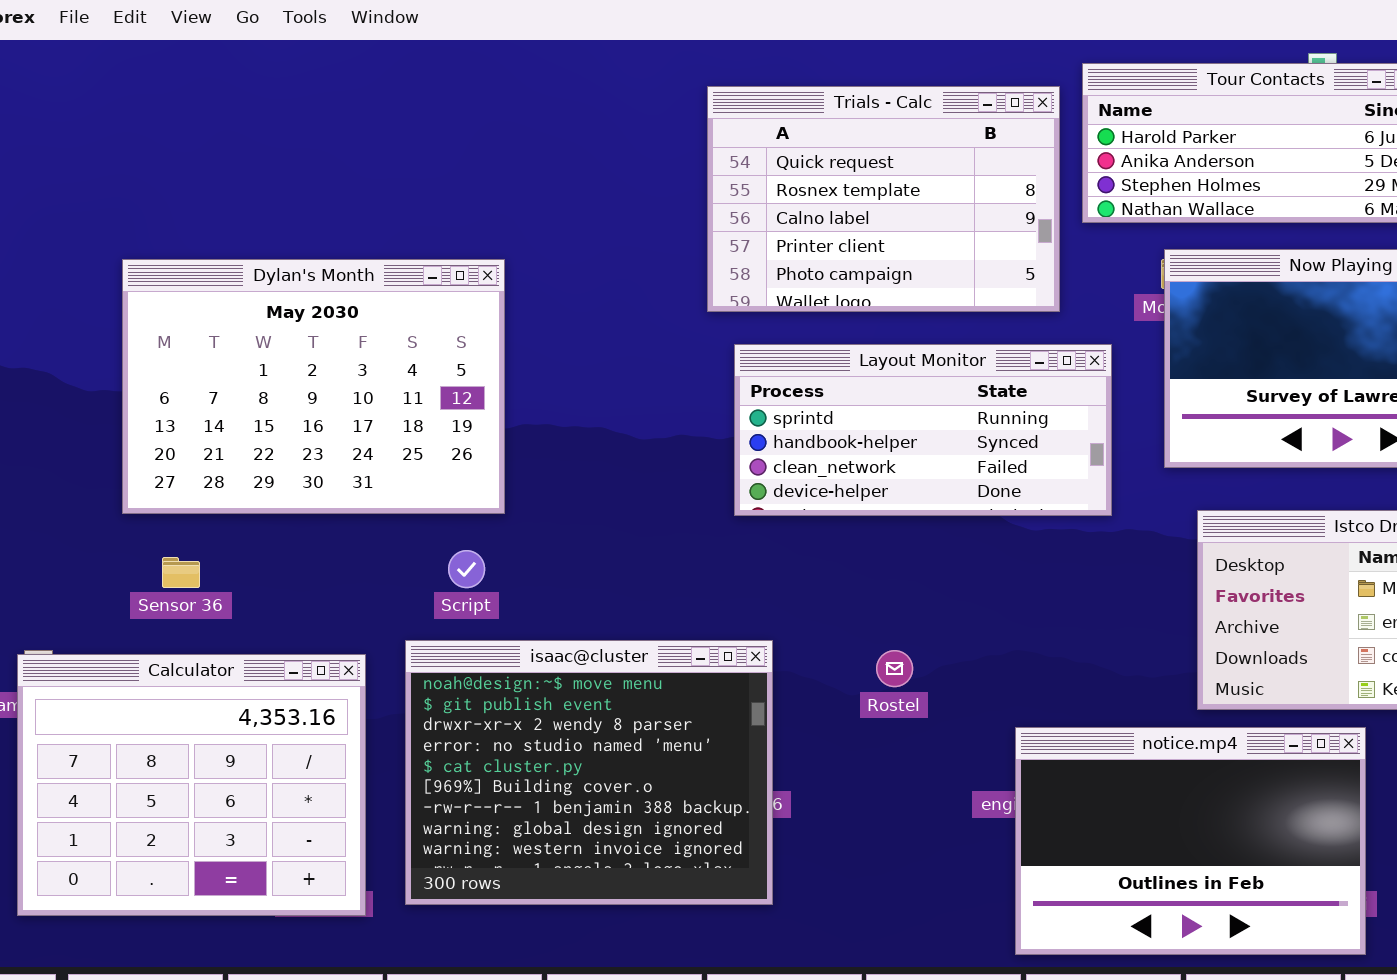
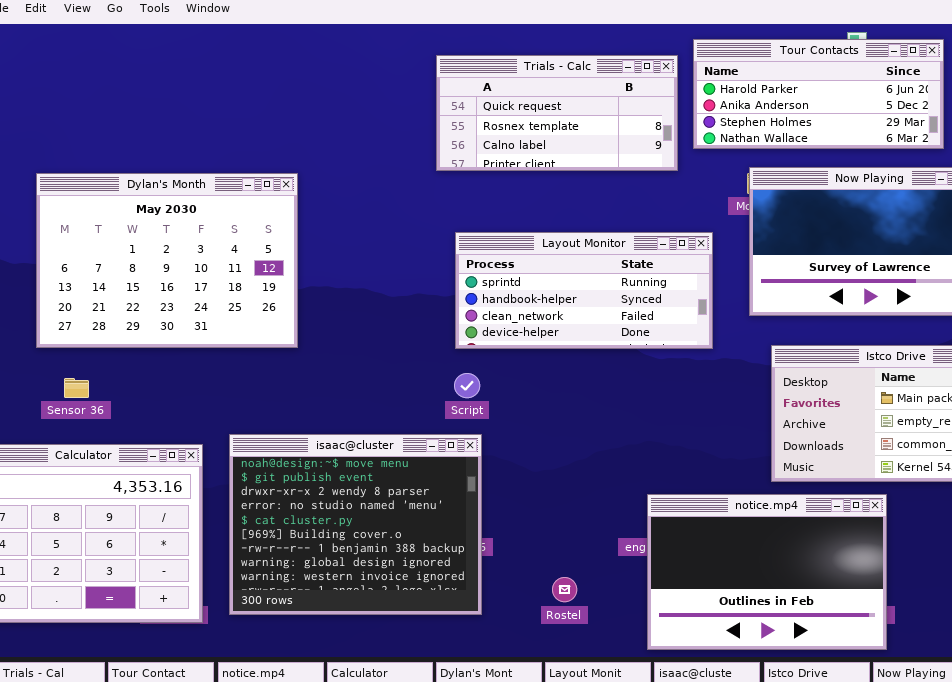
Trials - Calc: [707,86,1060,312] -> [436,55,678,171], resized
Script: [448,550,485,588] -> [454,373,480,398], moved
Rostel: [876,650,913,687] -> [552,577,577,602], moved

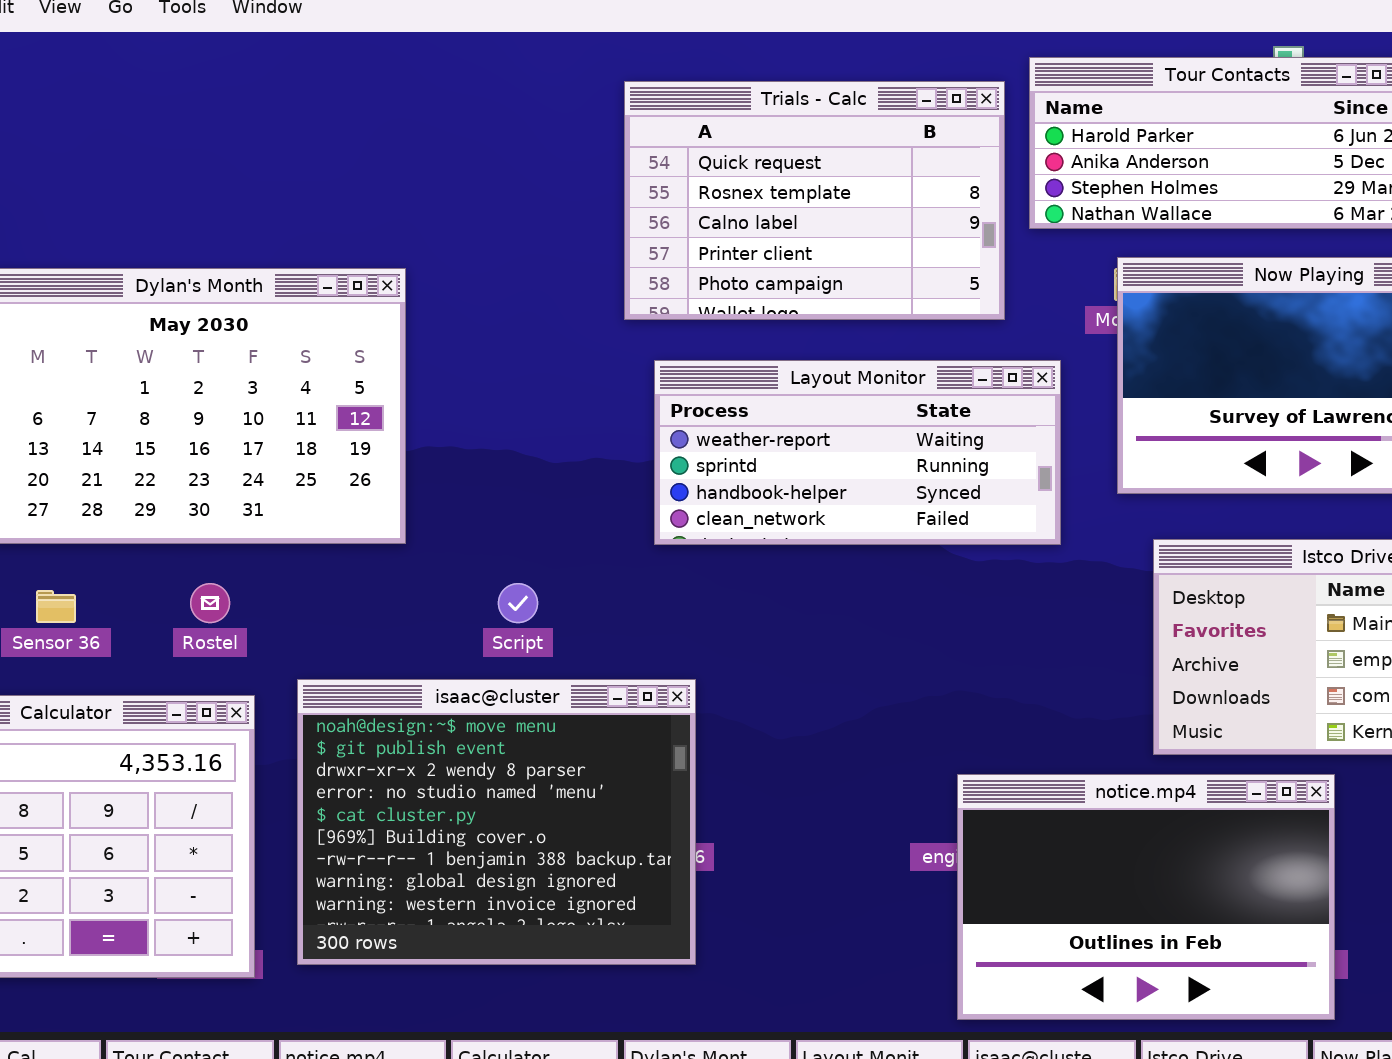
Trials - Calc: [436,55,678,171] -> [624,81,1005,320], resized
Layout Monitor: [455,232,713,349] -> [654,360,1061,545], scrolled up 1 row
Script: [454,373,480,398] -> [498,583,538,623], moved
Rostel: [552,577,577,602] -> [190,583,230,623], moved

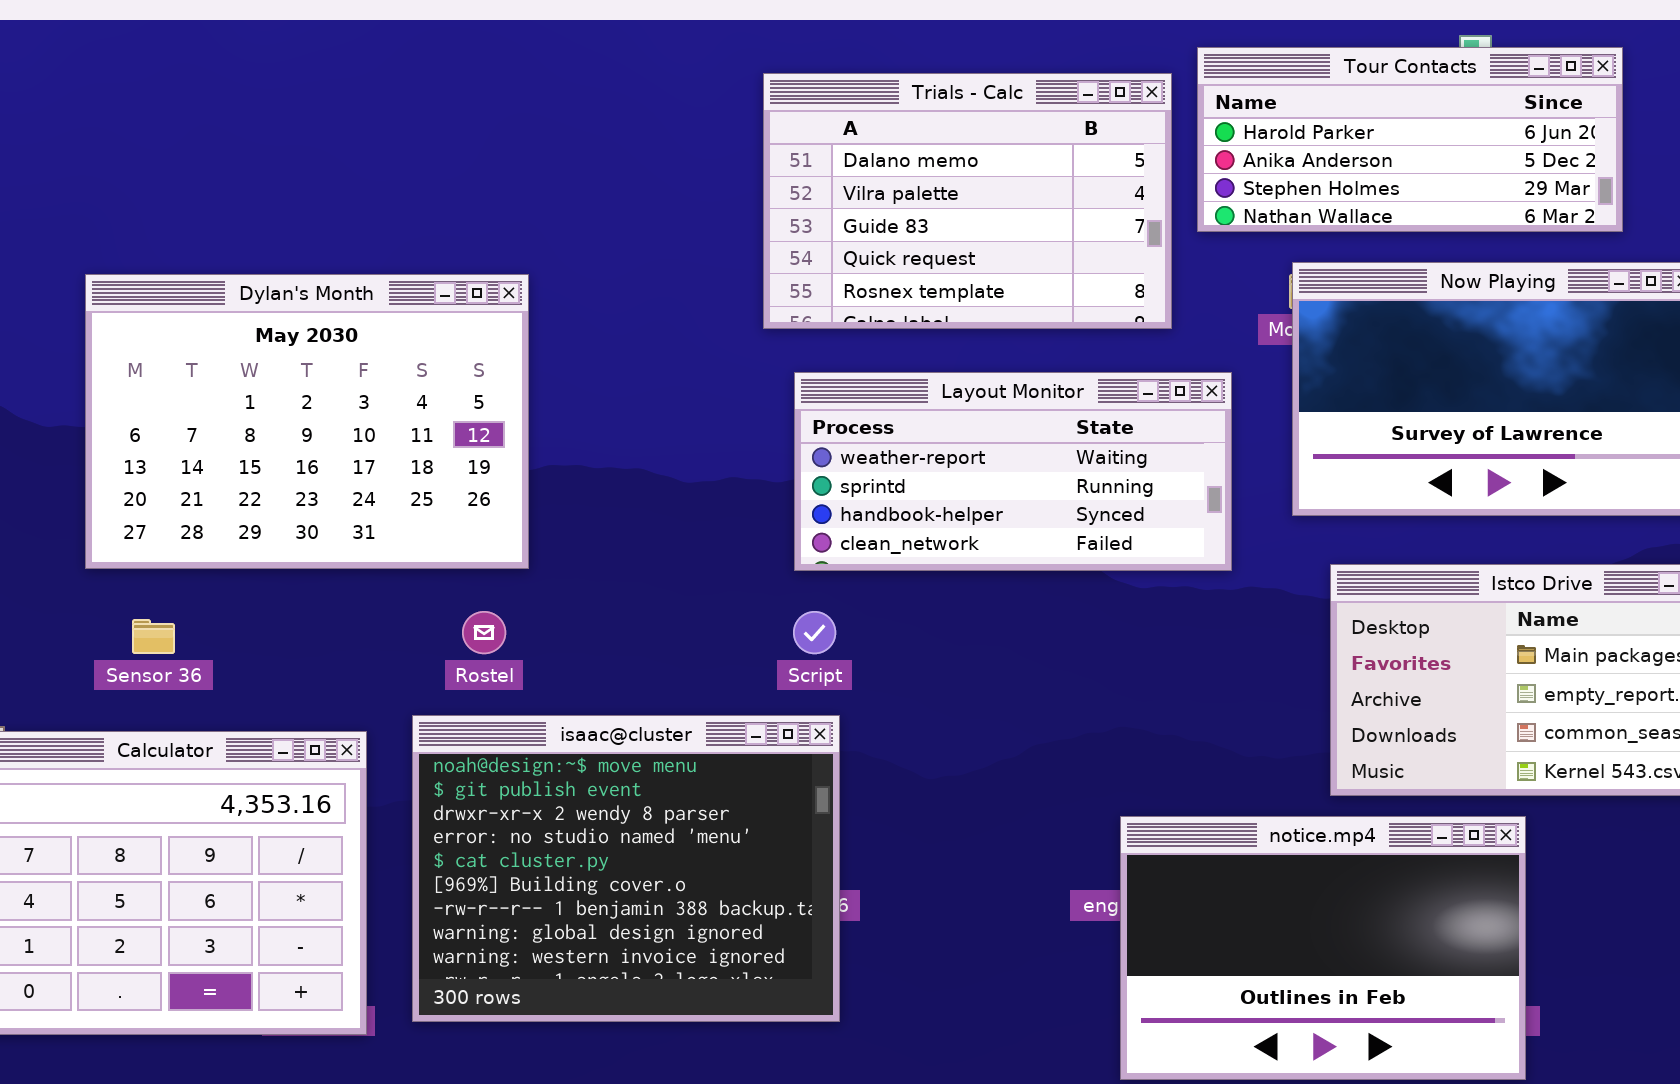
Trials - Calc: [624,81,1005,320] -> [763,73,1172,329], scrolled up 3 rows
Rostel: [190,583,230,623] -> [462,611,506,654], moved
Script: [498,583,538,623] -> [793,611,836,654], moved

